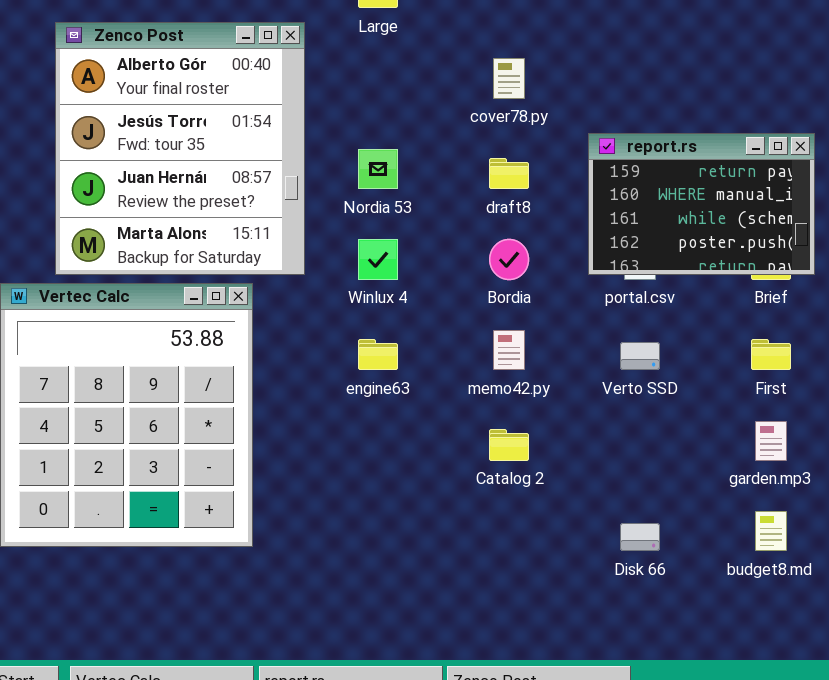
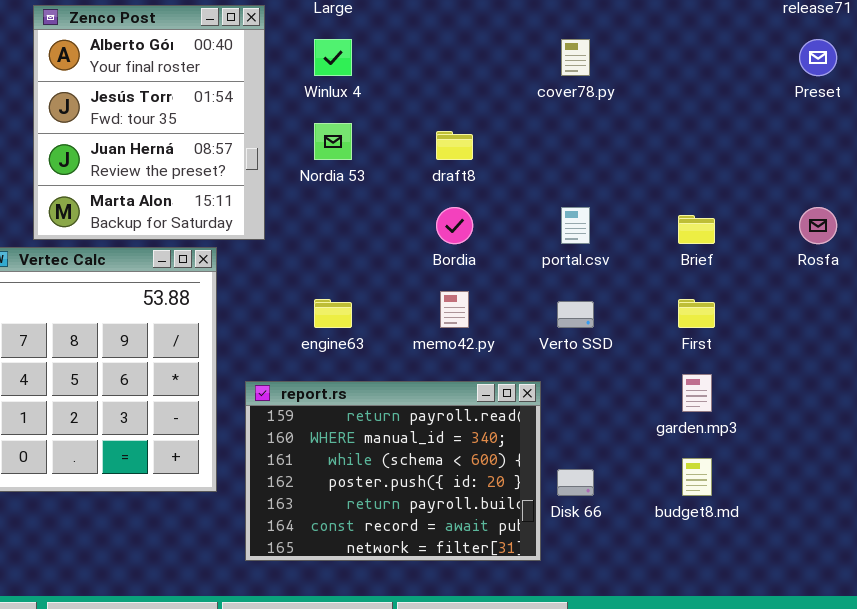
cover78.py: [493,58,525,99] -> [561,39,590,76], moved
report.rs: [588,133,815,275] -> [245,381,541,561], moved, resized
Winlux 4: [358,239,398,280] -> [314,39,352,76], moved

